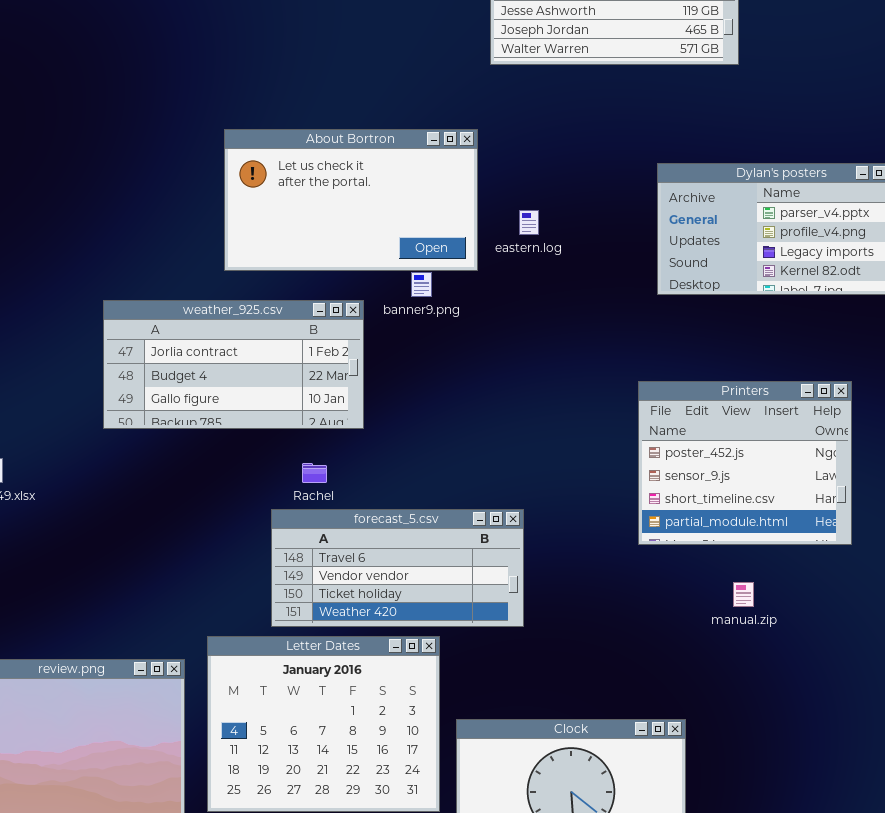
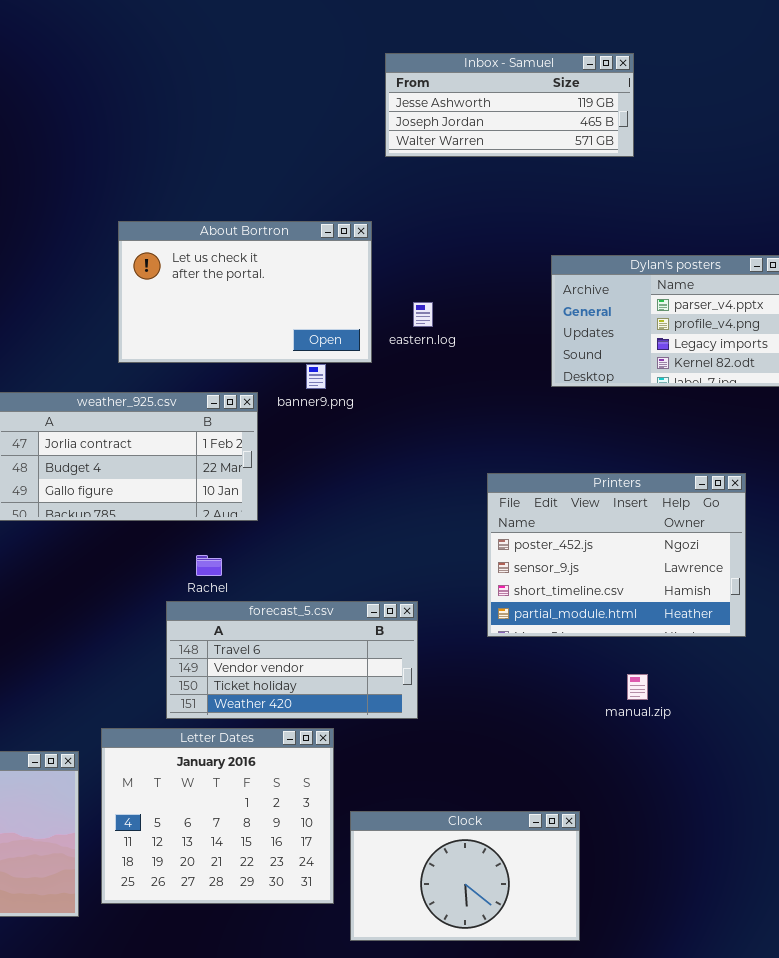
Printers: [638,381,852,545] -> [487,473,746,637], resized

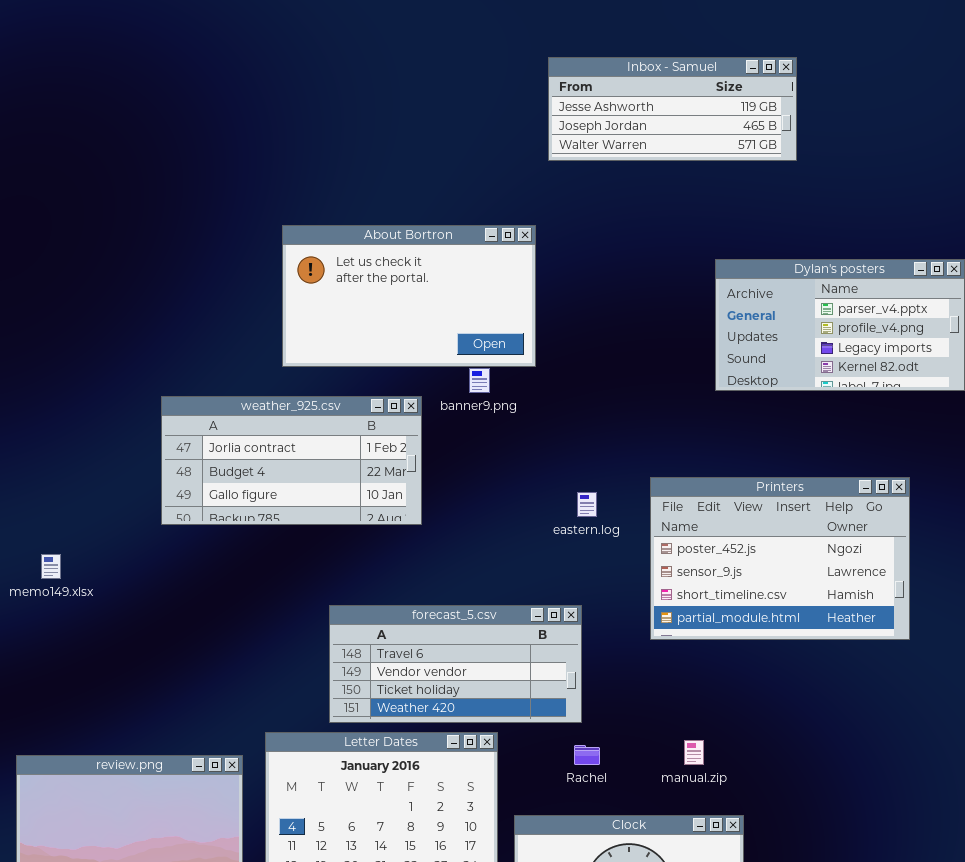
eastern.log: [413,302,433,327] -> [577,492,597,517], moved
Rachel: [196,555,222,576] -> [574,745,600,765], moved
manual.zip: [627,674,648,700] -> [684,740,704,765], moved

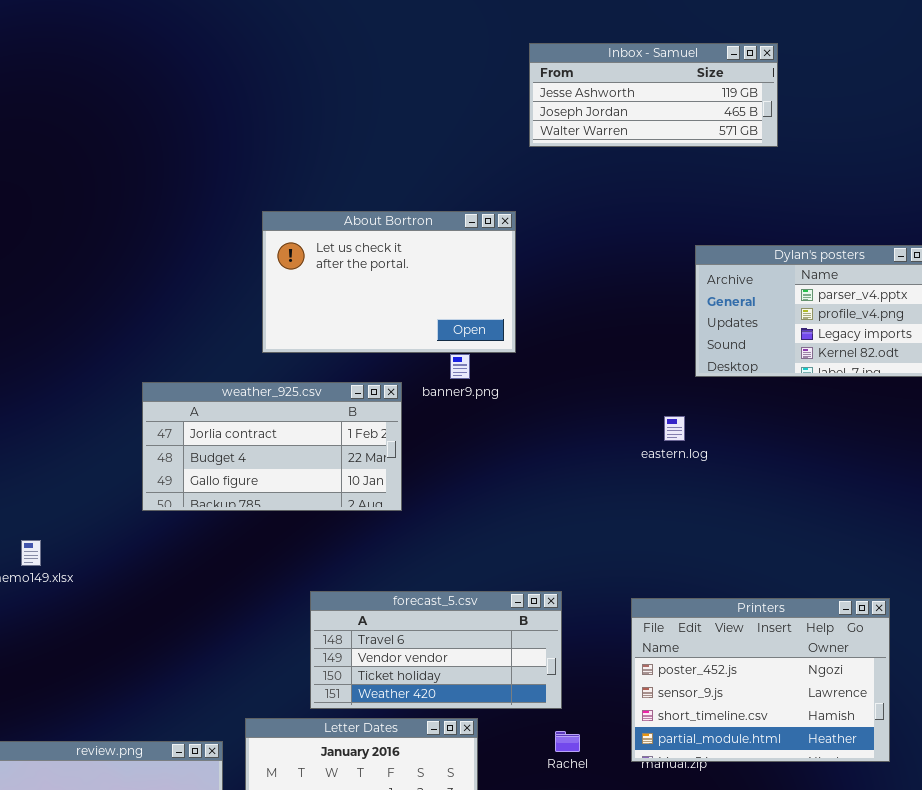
Printers: [650,477,910,640] -> [631,598,890,762], moved
eastern.log: [577,492,597,517] -> [664,416,685,441], moved

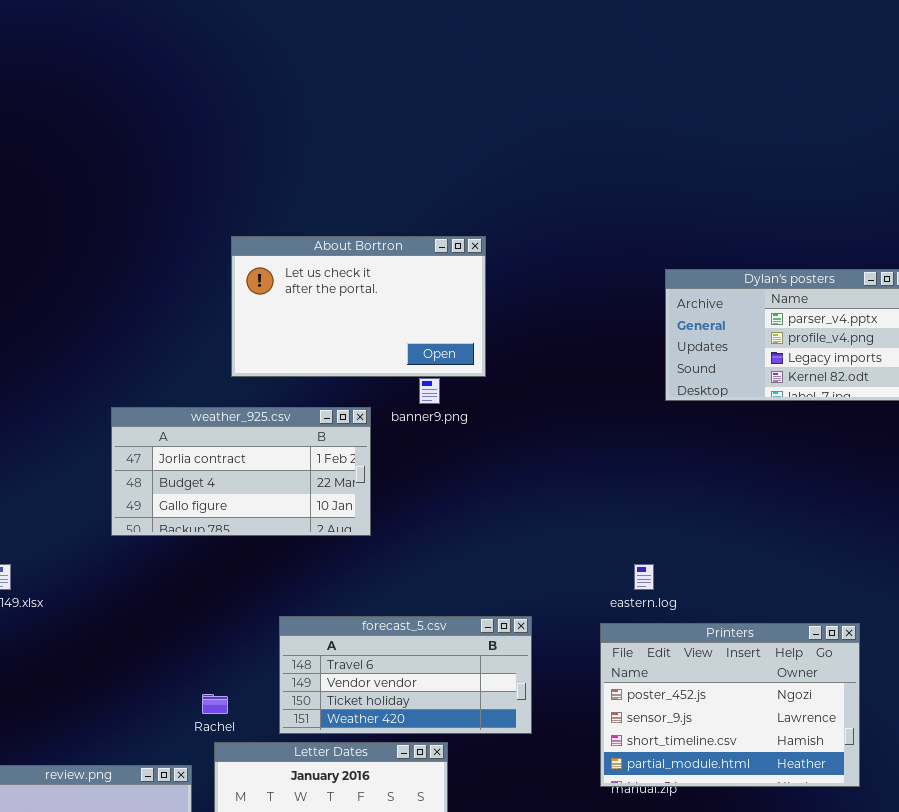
Inbox - Samuel: [529,43,778,147] -> none, closed
eastern.log: [664,416,685,441] -> [634,564,654,590], moved
Rachel: [555,731,580,752] -> [202,694,228,714], moved

